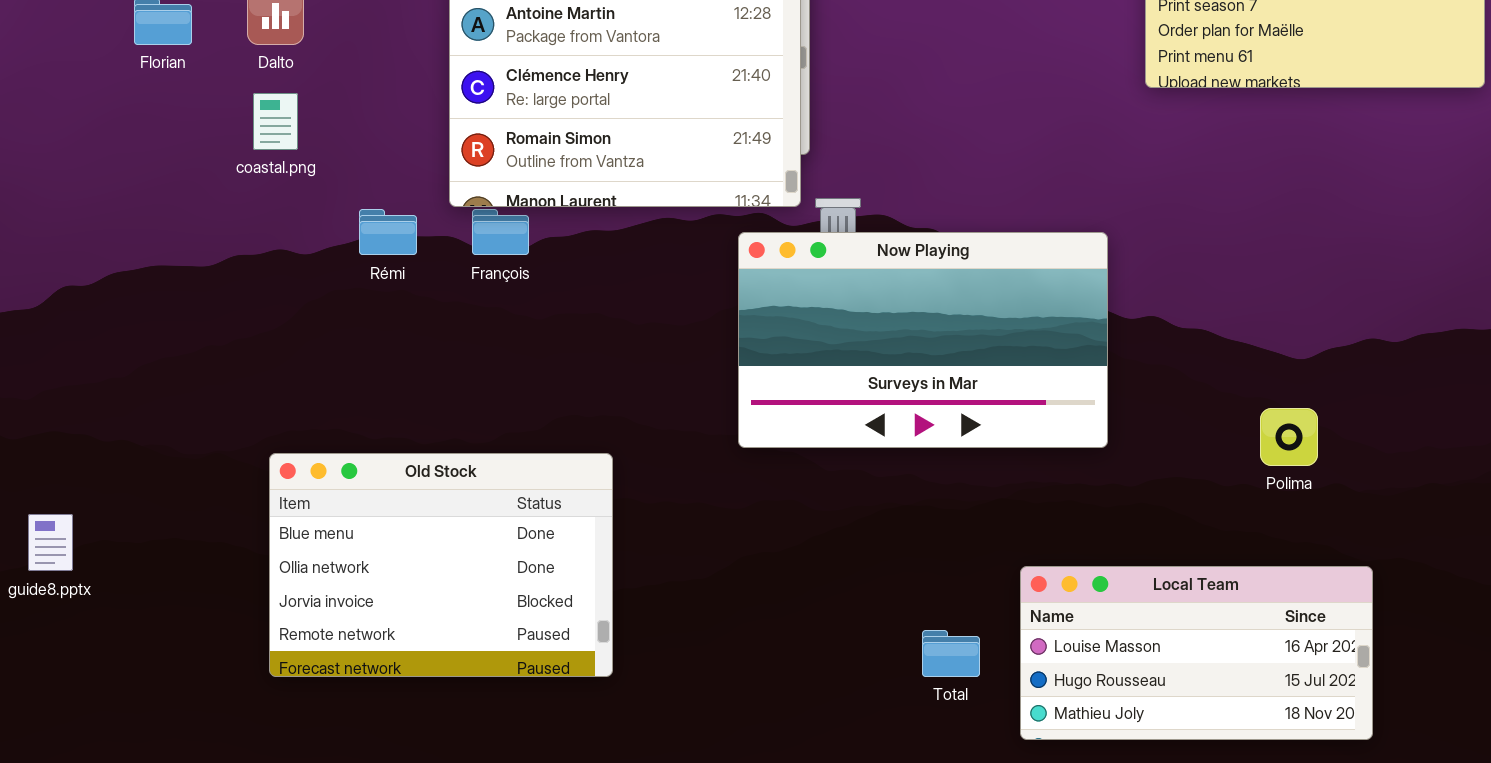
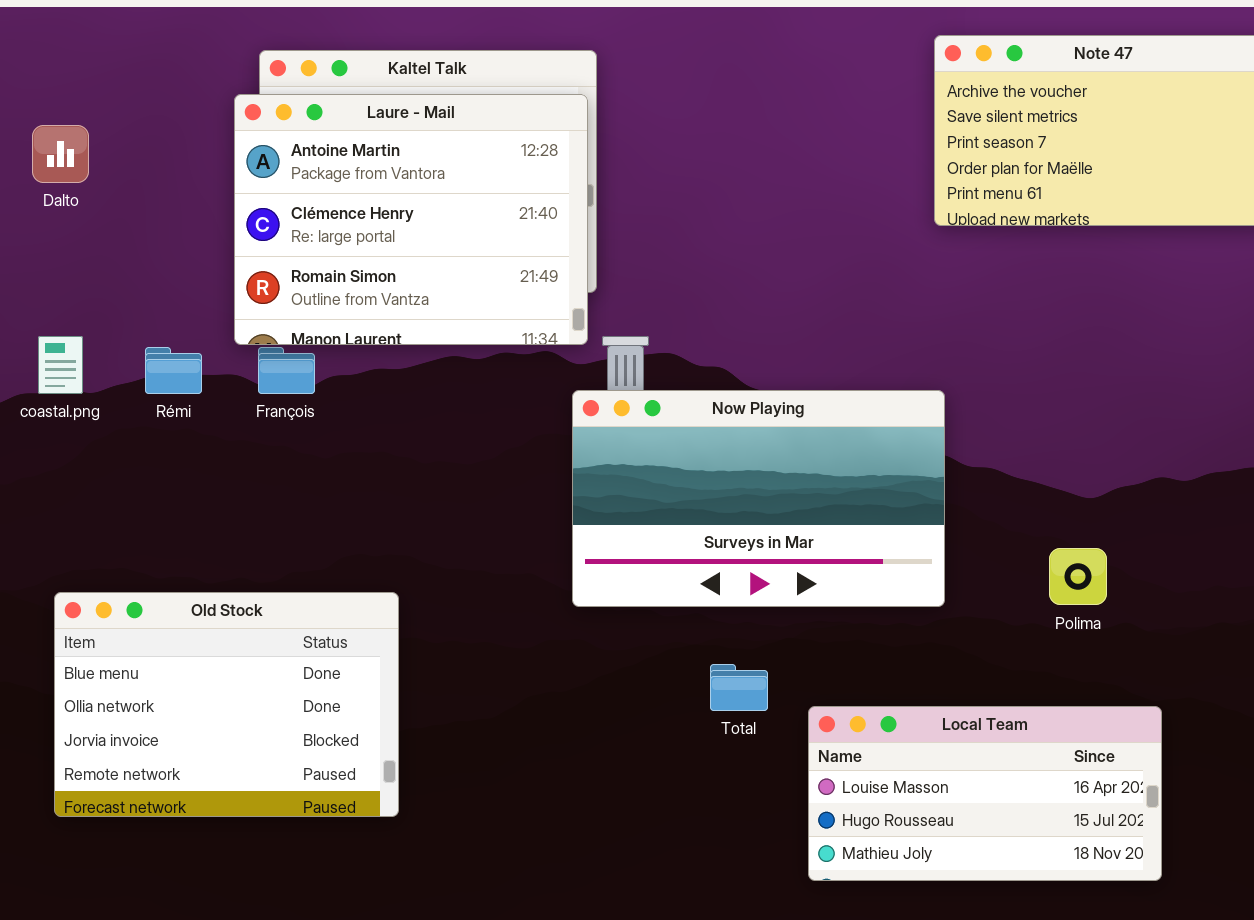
coastal.png: [253,93,298,150] -> [38,336,83,394], moved
Now Playing: [738,232,1108,448] -> [572,390,945,607], moved
Total: [922,630,980,677] -> [710,664,768,711], moved

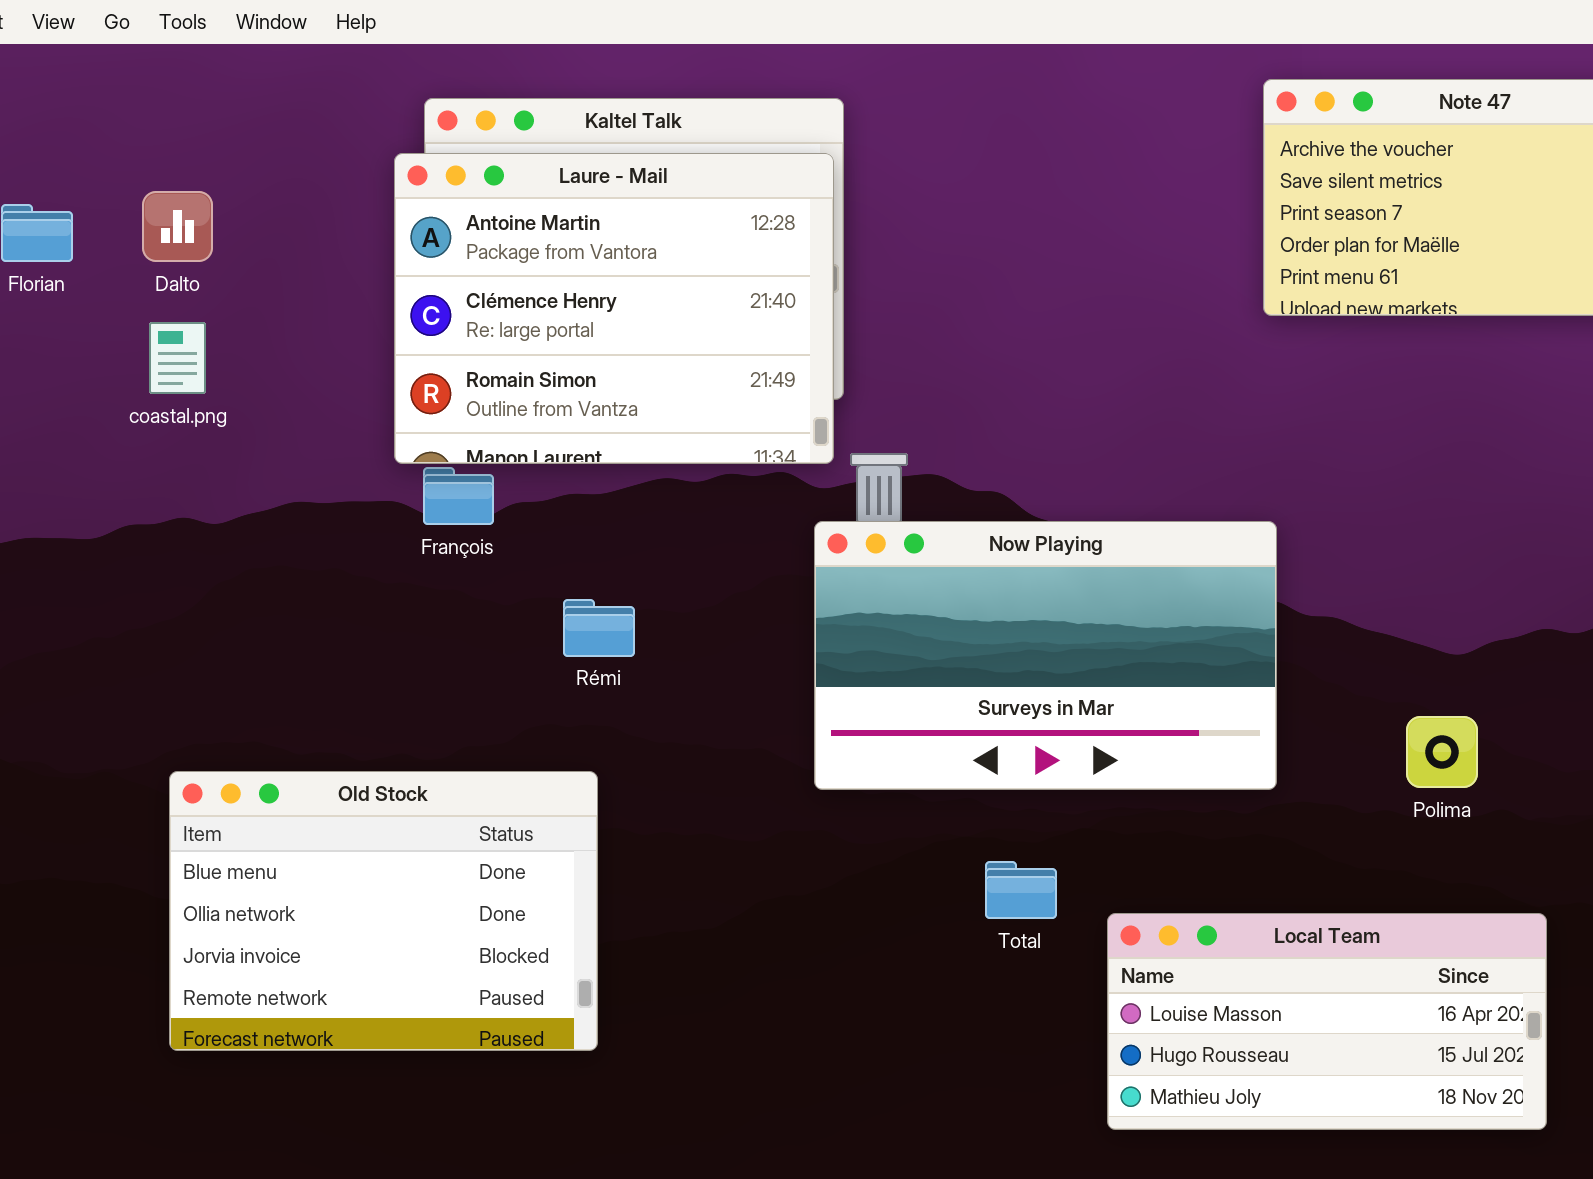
coastal.png: [38,336,83,394] -> [149,322,206,394], moved
Rémi: [145,347,202,394] -> [563,599,635,657], moved

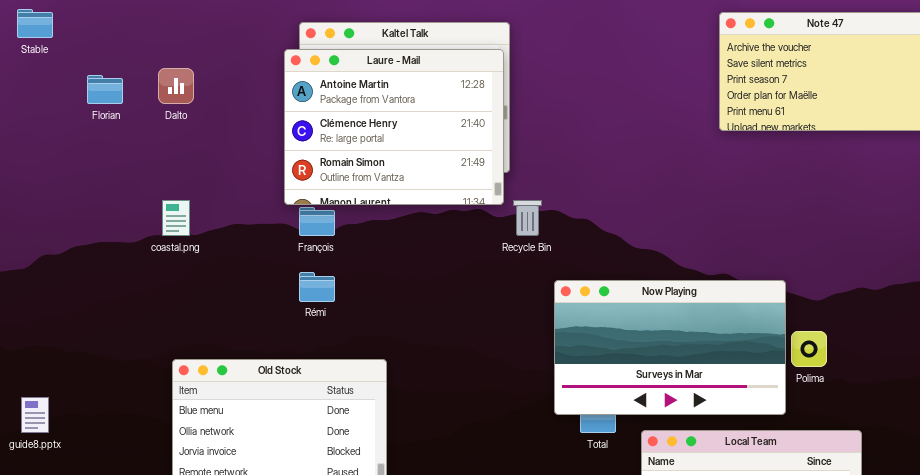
coastal.png: [149,322,206,394] -> [162,200,190,236], moved
Now Playing: [814,521,1277,790] -> [554,280,786,415], moved
Rémi: [563,599,635,657] -> [299,272,335,302], moved

